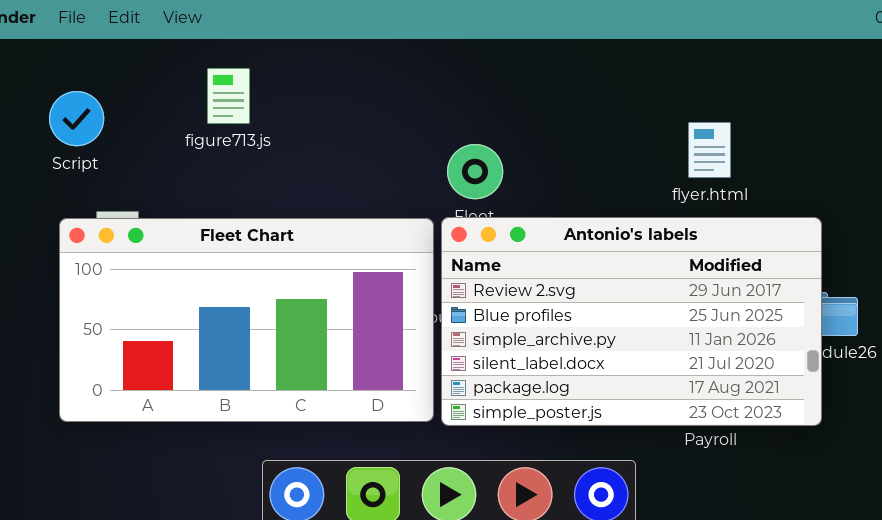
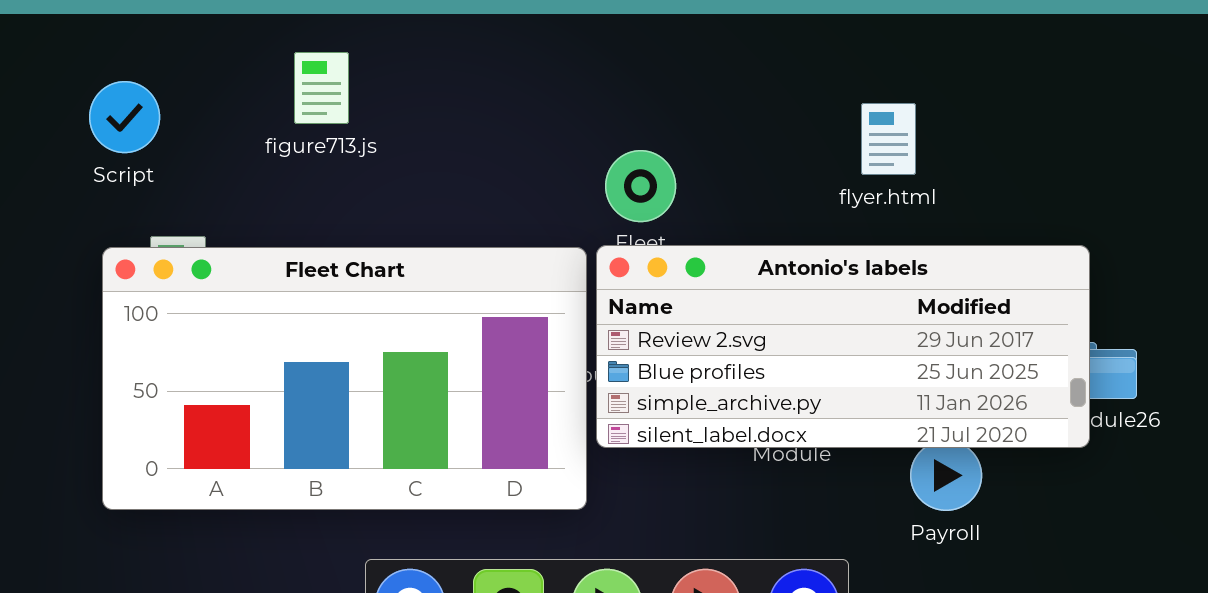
flyer.html: [688,122,731,178] -> [861,103,916,175], moved
Antonio's labels: [441,217,822,426] -> [596,245,1090,448], resized

